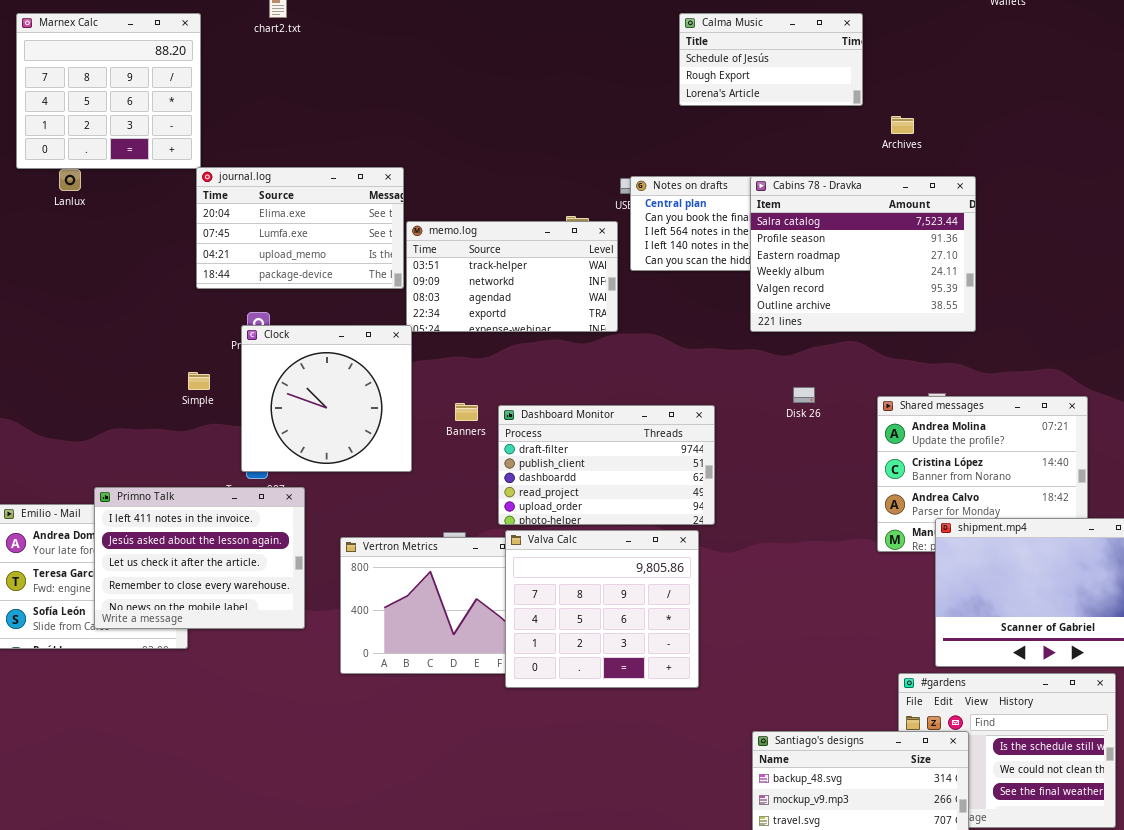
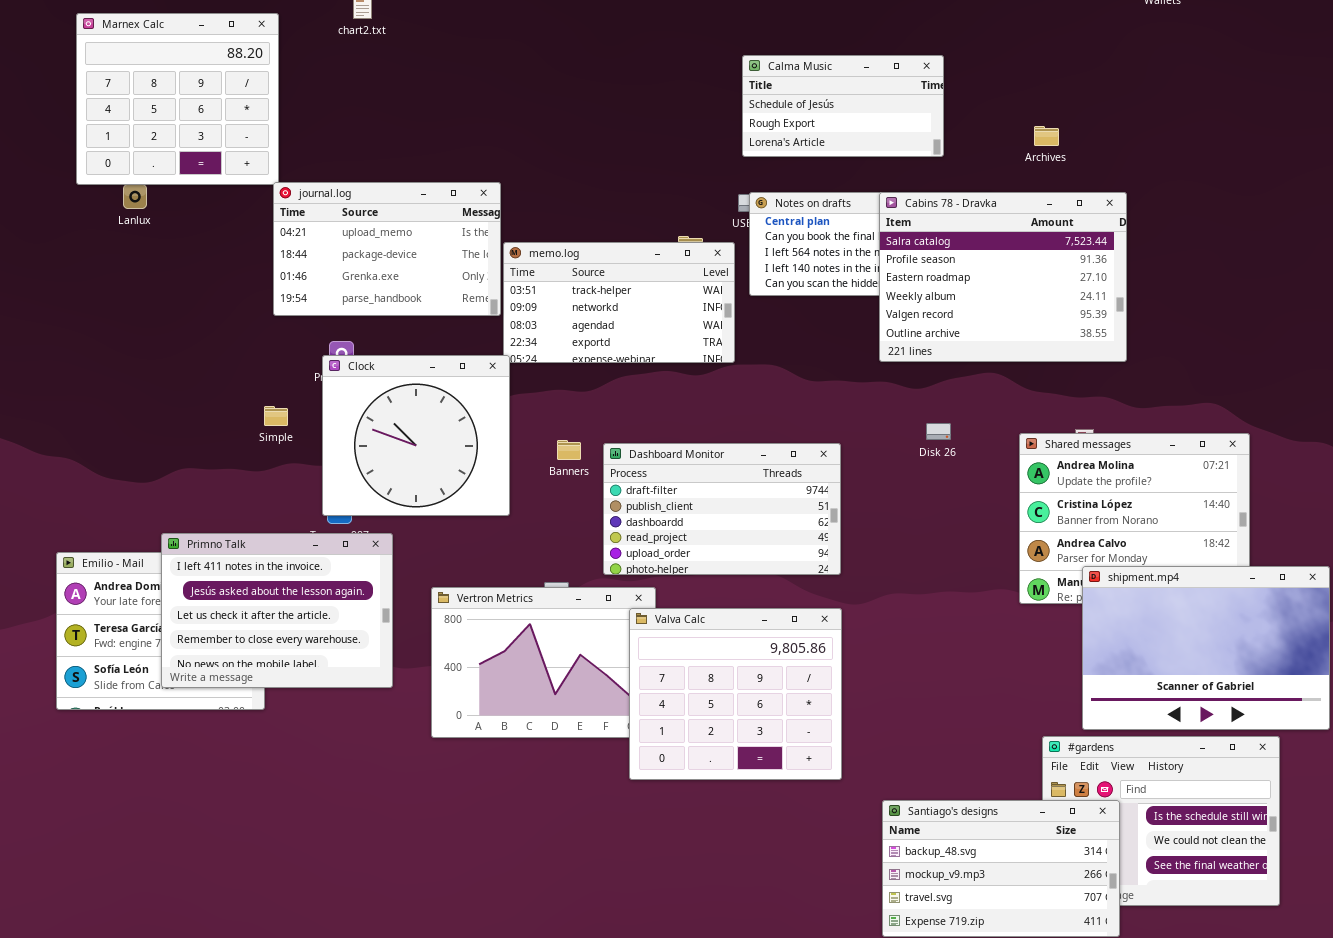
Calma Music: [679,13,863,106] -> [742,55,944,157], moved
journal.log: [196,167,404,289] -> [273,182,501,316], scrolled down 2 rows
Valva Calc: [505,530,699,688] -> [629,608,842,780], moved

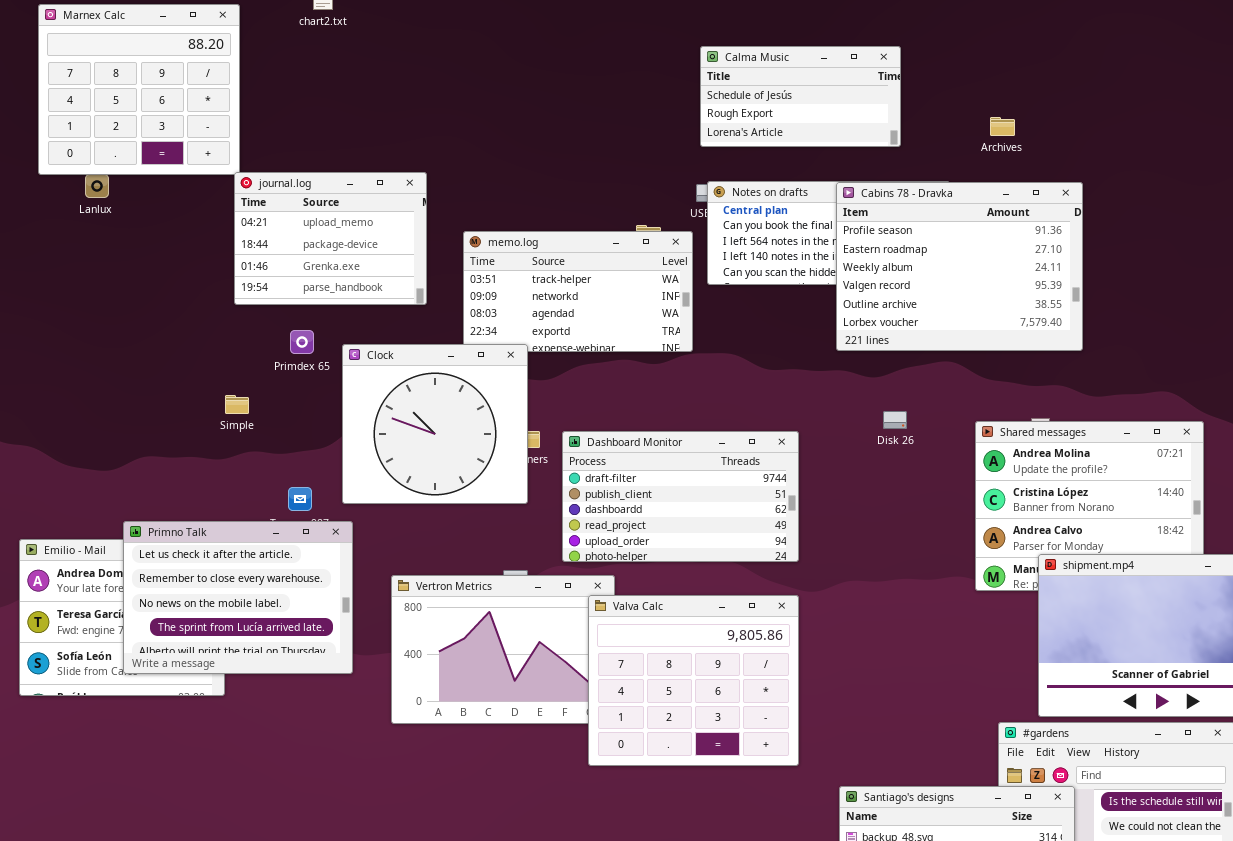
journal.log: [273,182,501,316] -> [234,172,427,305], resized
Cabins 78 - Dravka: [879,192,1127,362] -> [836,182,1083,351], scrolled down 1 row
Clock: [322,355,510,516] -> [342,344,528,504], moved
Primno Talk: [161,533,393,688] -> [123,521,353,674], scrolled down 2 rows

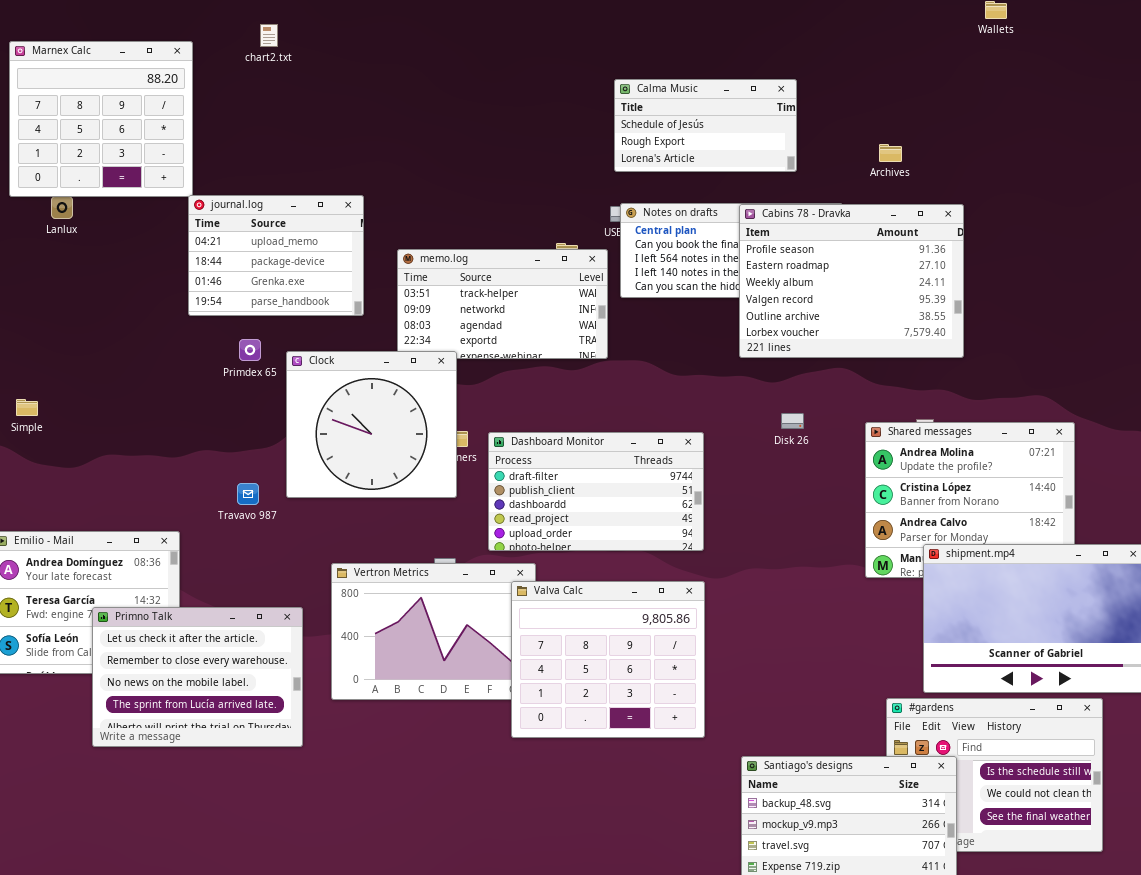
Simple: [225,395,249,414] -> [16,399,38,416], moved
Primno Talk: [123,521,353,674] -> [92,607,303,747], moved

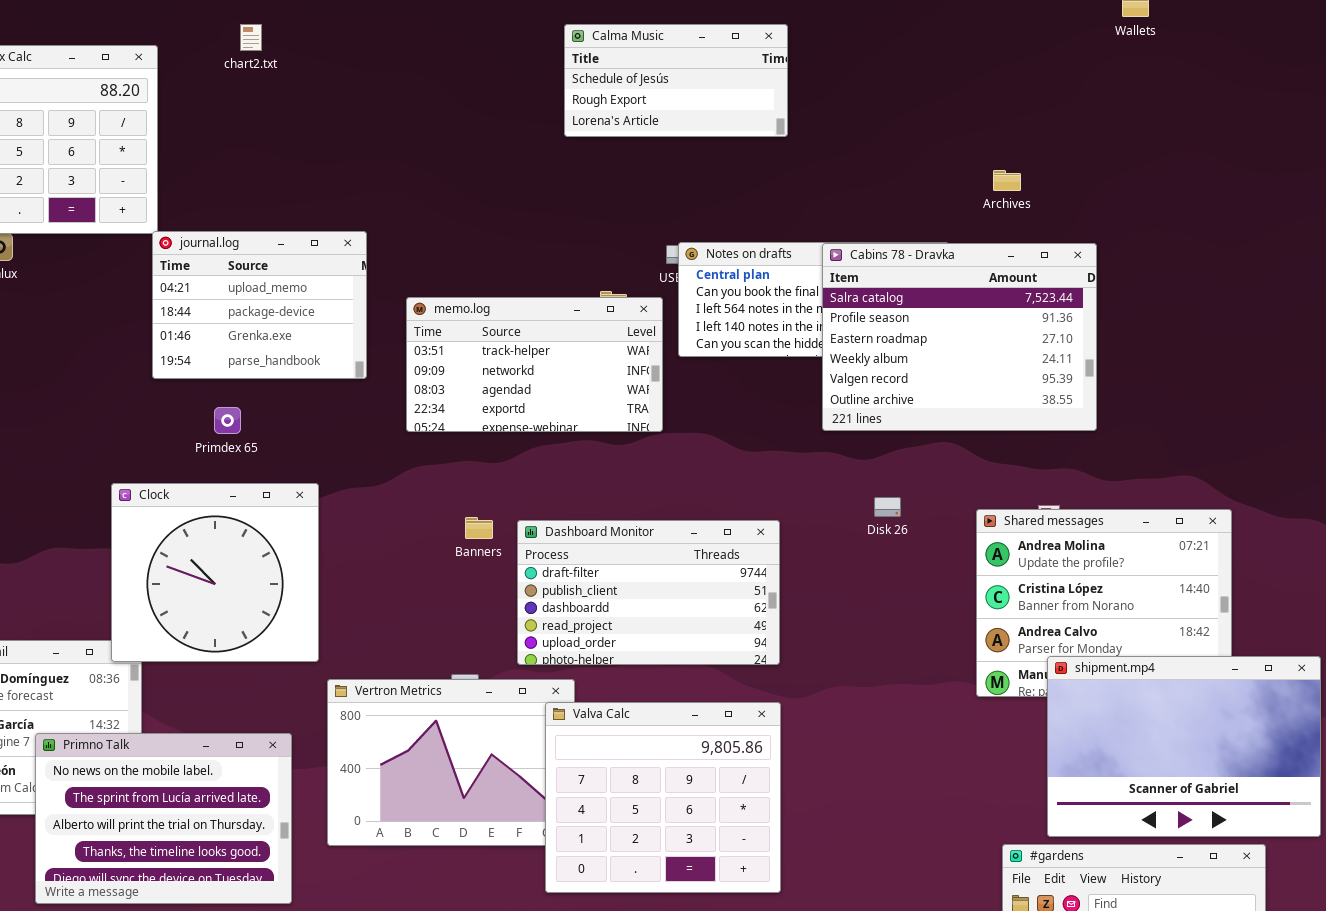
Calma Music: [614,79,797,172] -> [564,24,788,137], moved
Cabins 78 - Dravka: [739,204,964,358] -> [822,243,1097,431], scrolled up 1 row
Clock: [286,351,457,498] -> [111,483,319,662], moved
Primno Talk: [92,607,303,747] -> [35,733,292,904], scrolled down 2 rows

